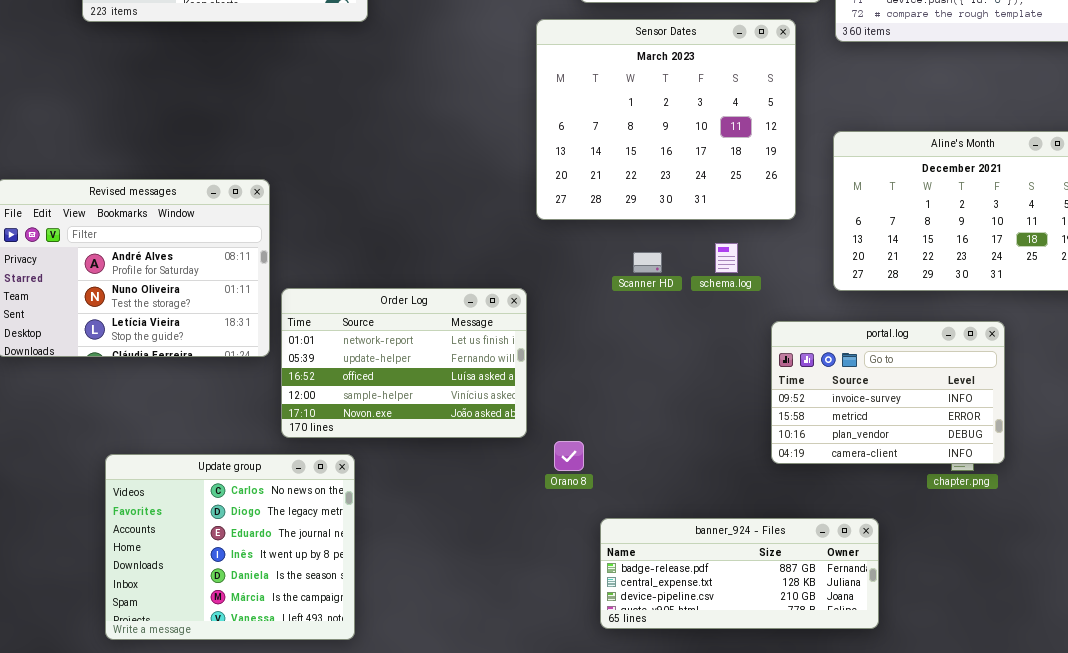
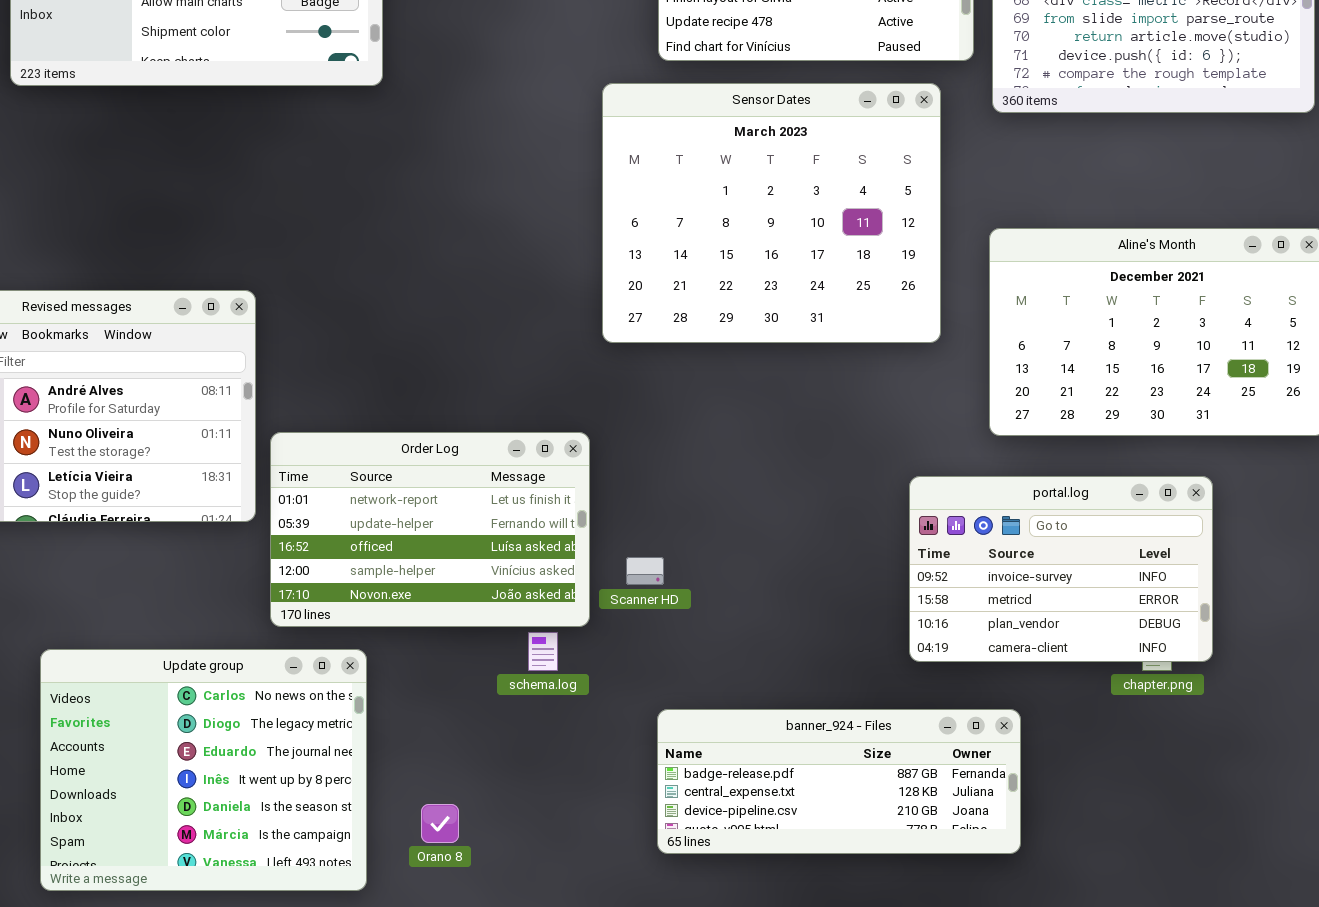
schema.log: [715,243,738,273] -> [528,632,558,671], moved
Scanner HD: [633,252,662,273] -> [626,557,664,585], moved
Orano 8: [554,441,584,471] -> [421,804,459,843], moved
banner_924 - Files: [600,518,879,629] -> [657,709,1021,854], moved

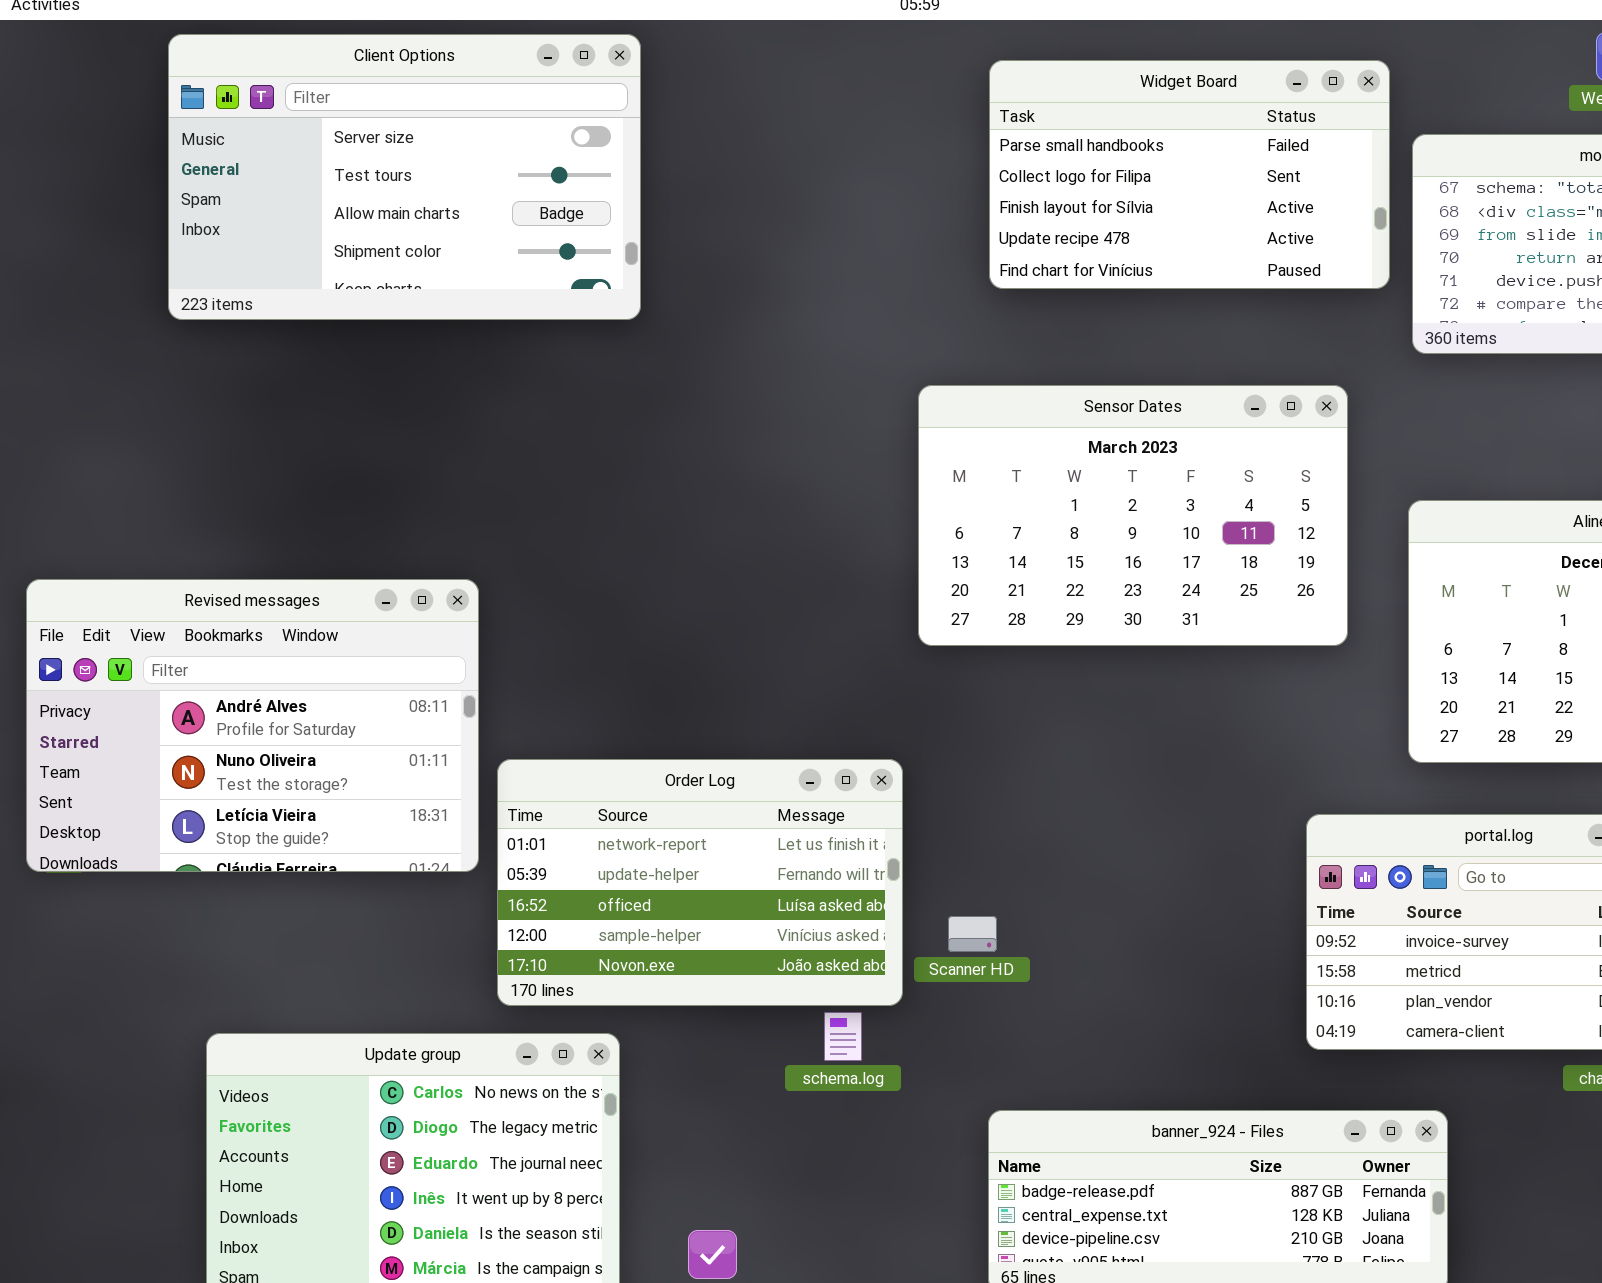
Sensor Dates: [602,83,941,343] -> [918,385,1348,646], resized

